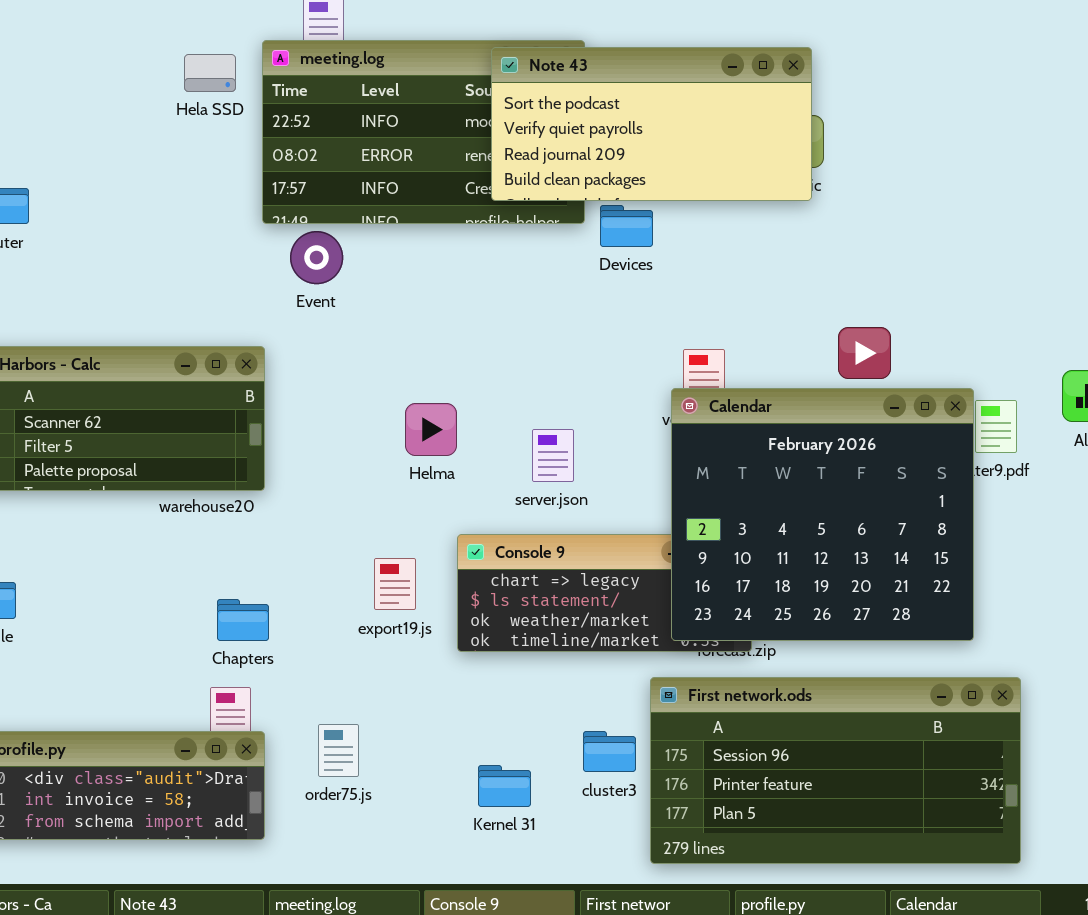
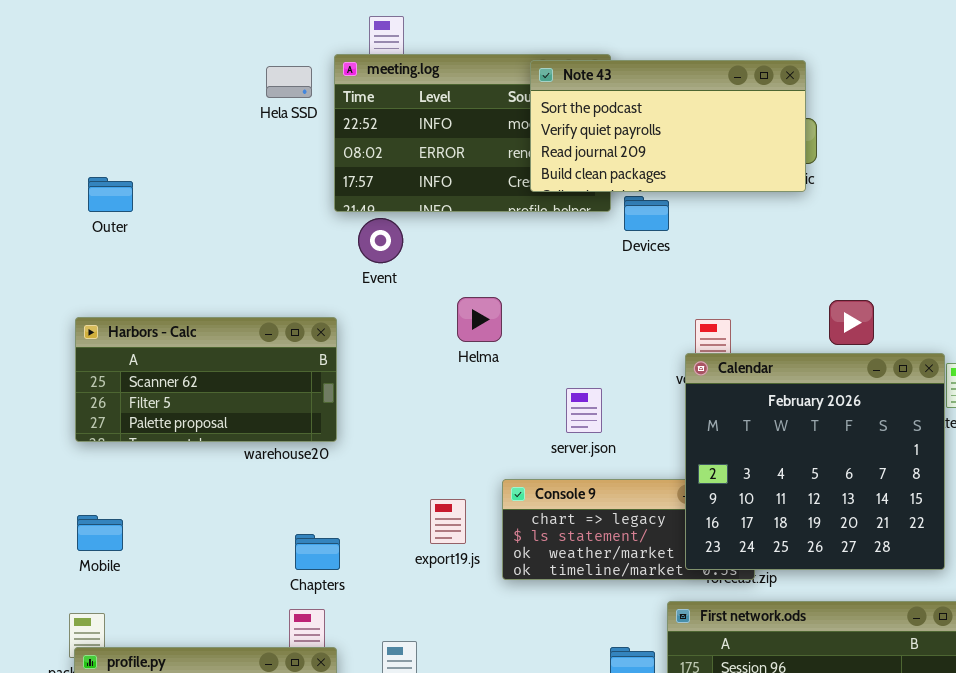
Helma: [405,403,457,456] -> [457,297,502,342], moved

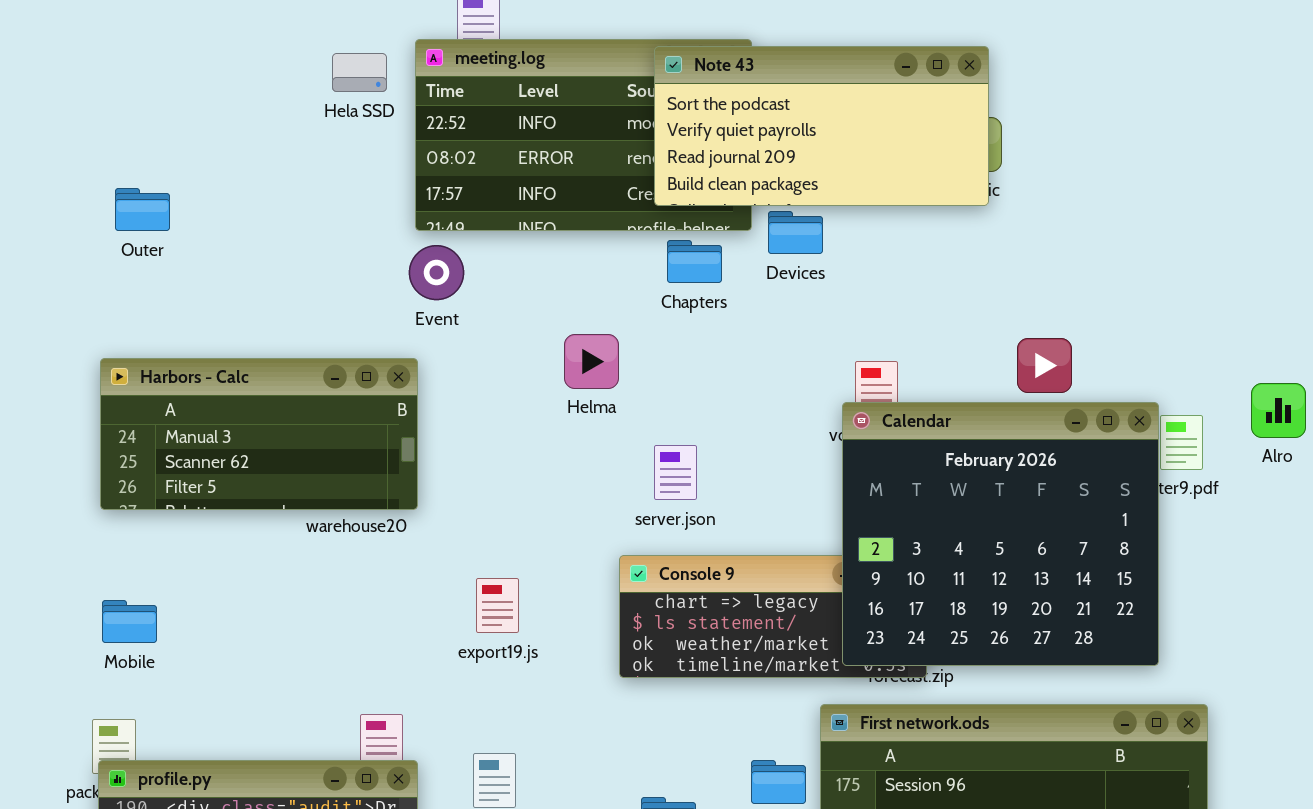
Event: [358,218,403,263] -> [409,245,464,300], moved
Harbors - Calc: [75,317,337,442] -> [100,358,418,510], scrolled up 1 row
server.json: [566,388,602,433] -> [654,445,697,500], moved
export19.js: [430,499,466,544] -> [476,578,519,633], moved
Chapters: [295,534,340,570] -> [667,240,722,283], moved

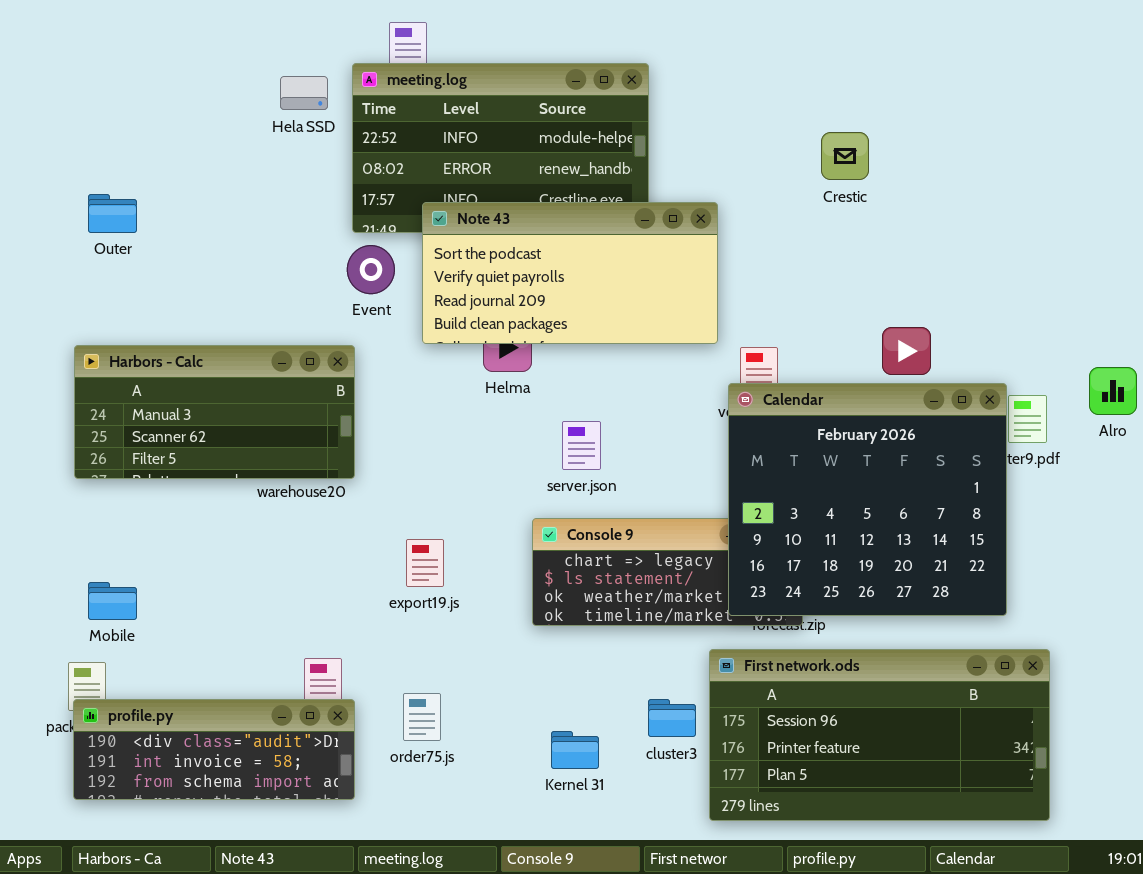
Note 43: [654,46,989,206] -> [422,202,718,344], moved
Mobile: [102,600,157,643] -> [88,582,137,620], moved

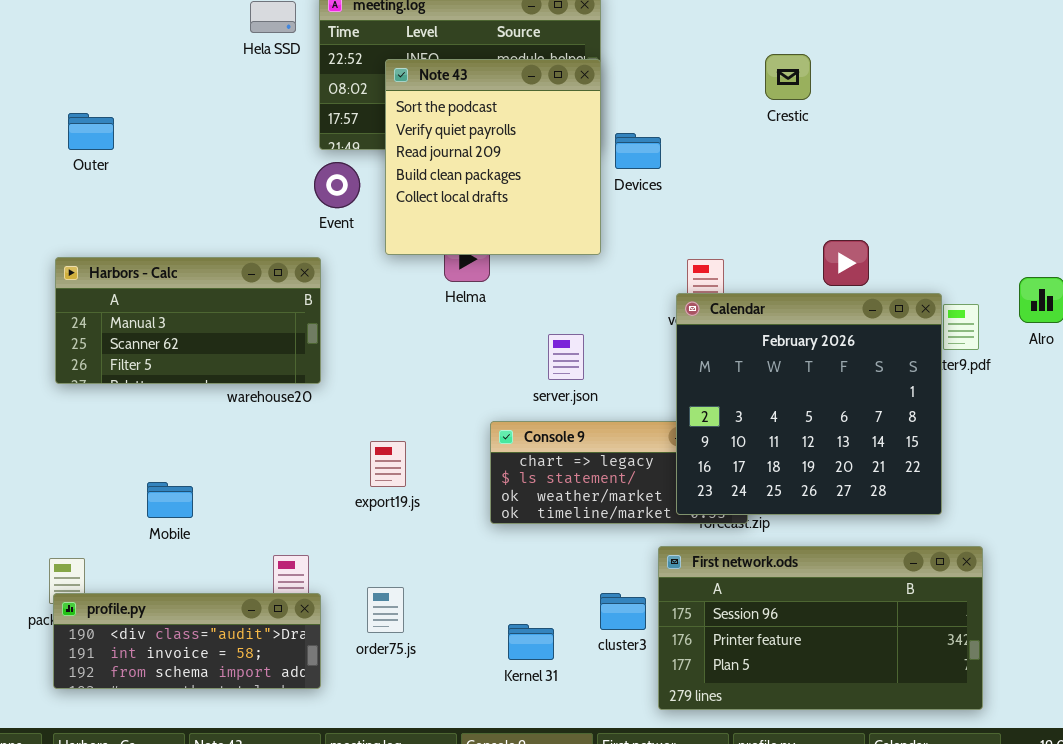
Note 43: [422,202,718,344] -> [385,59,601,255], resized
server.json: [562,421,601,470] -> [548,334,584,380], moved
Mobile: [88,582,137,620] -> [147,482,193,518], moved

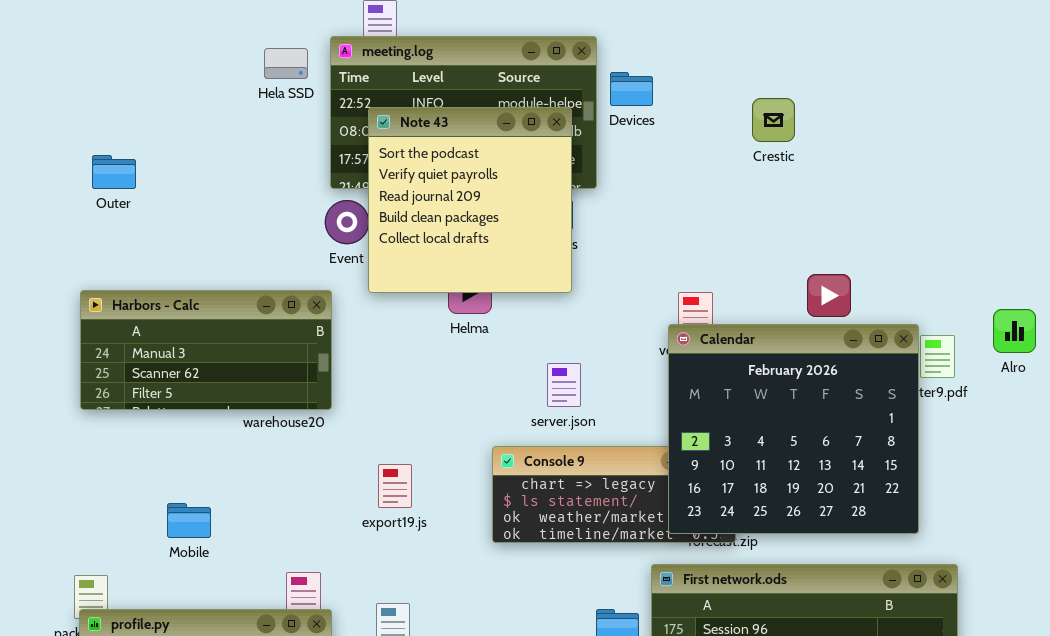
Note 43: [385,59,601,255] -> [368,107,572,293], moved
Devices: [615,133,661,169] -> [610,72,653,106], moved

